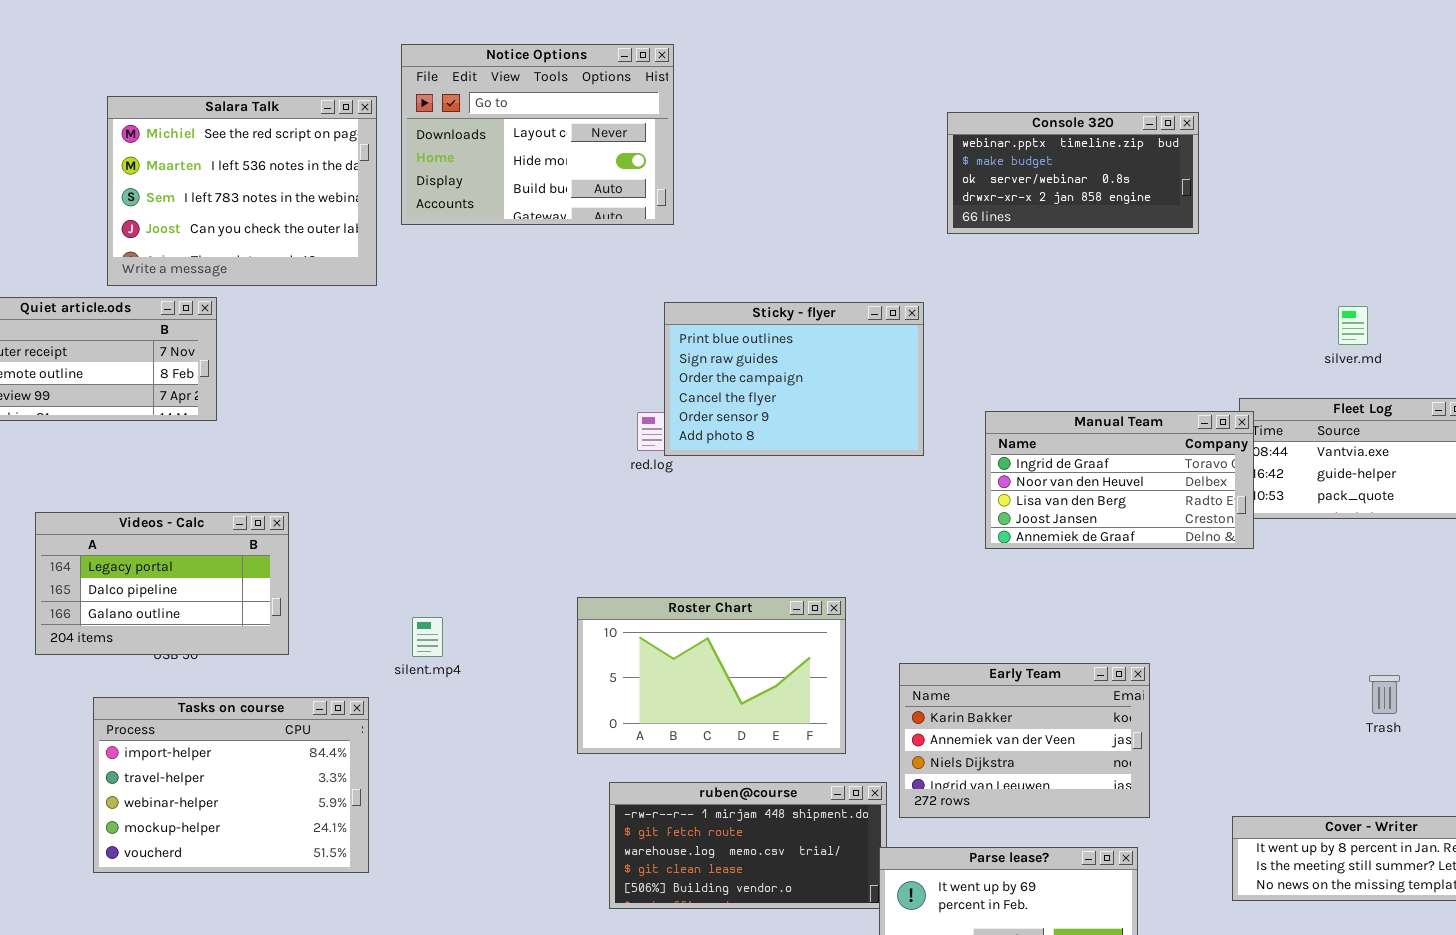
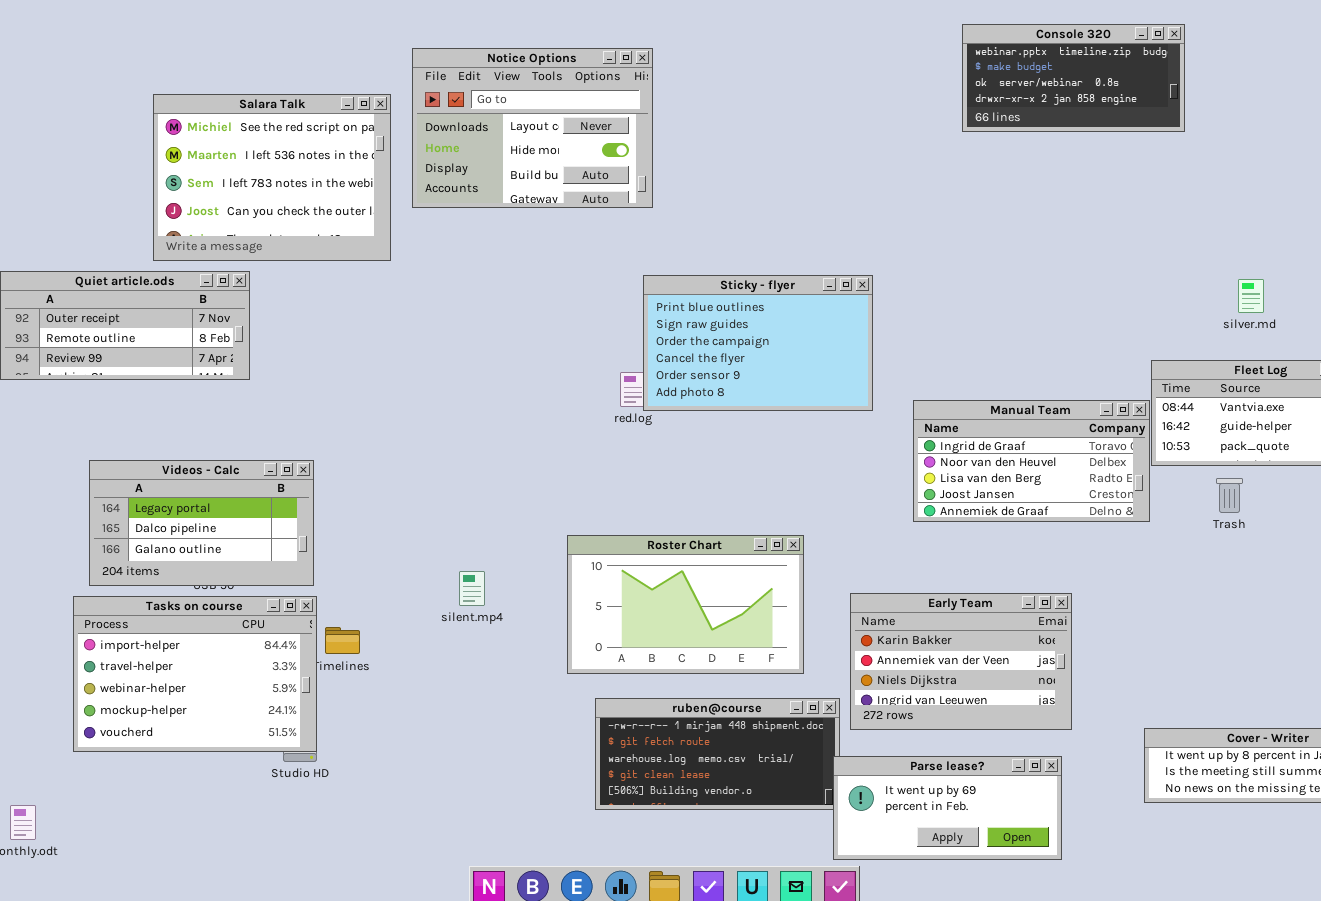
Console 320: [947,112,1199,234] -> [962,24,1185,132], moved
Manual Team: [985,411,1254,549] -> [913,400,1150,522], moved
silent.mp4: [412,617,443,657] -> [459,571,485,606], moved
Trash: [1369,675,1400,714] -> [1216,478,1243,513], moved
Tasks on course: [93,697,369,873] -> [73,596,317,752], moved

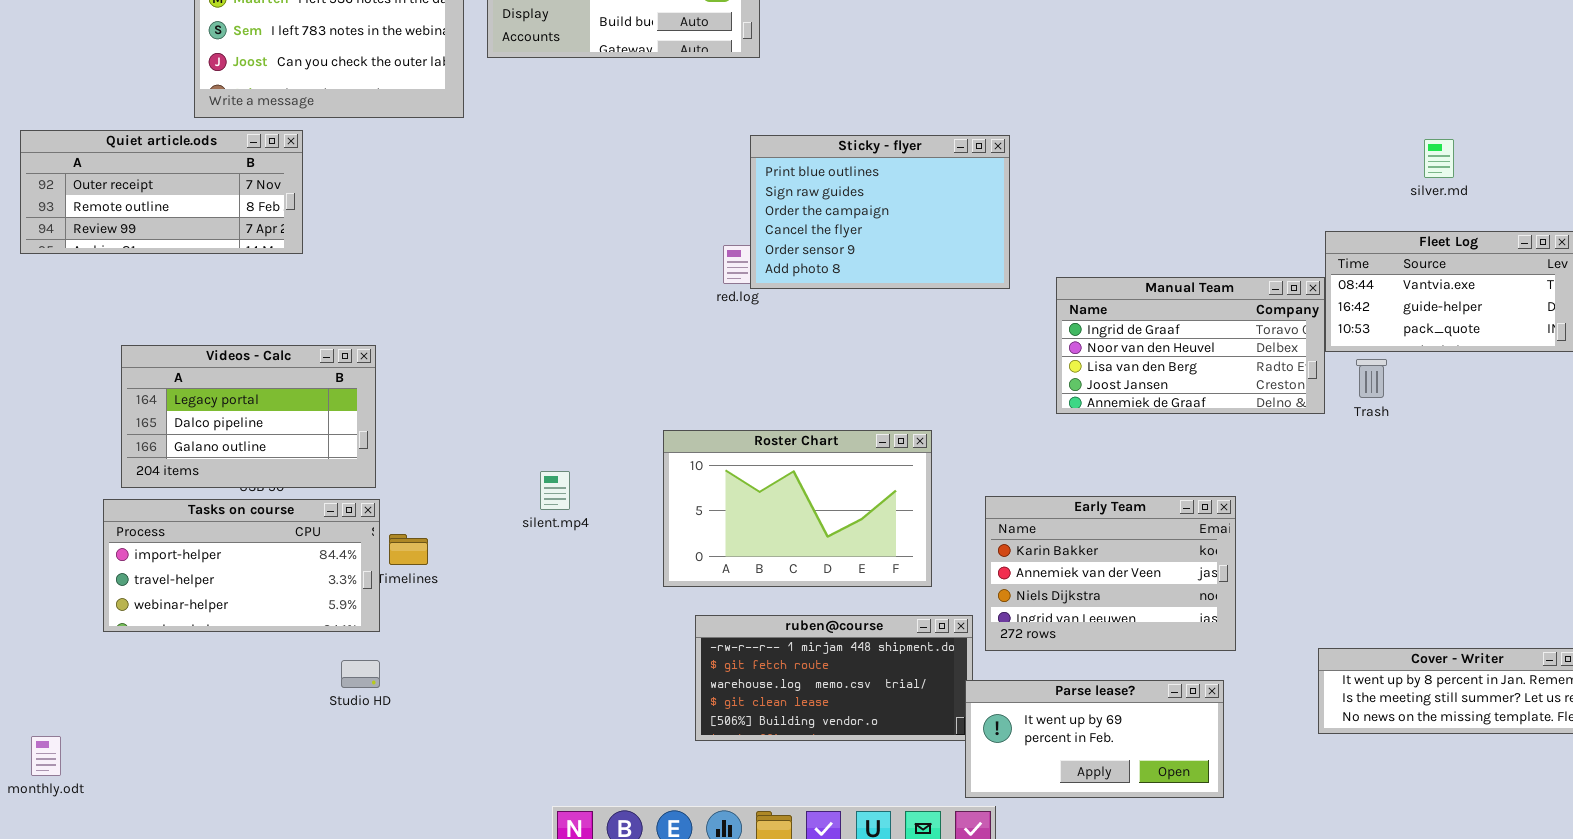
Trash: [1216,478,1243,513] -> [1356,359,1387,398], moved
Tasks on course: [73,596,317,752] -> [103,499,380,632], resized

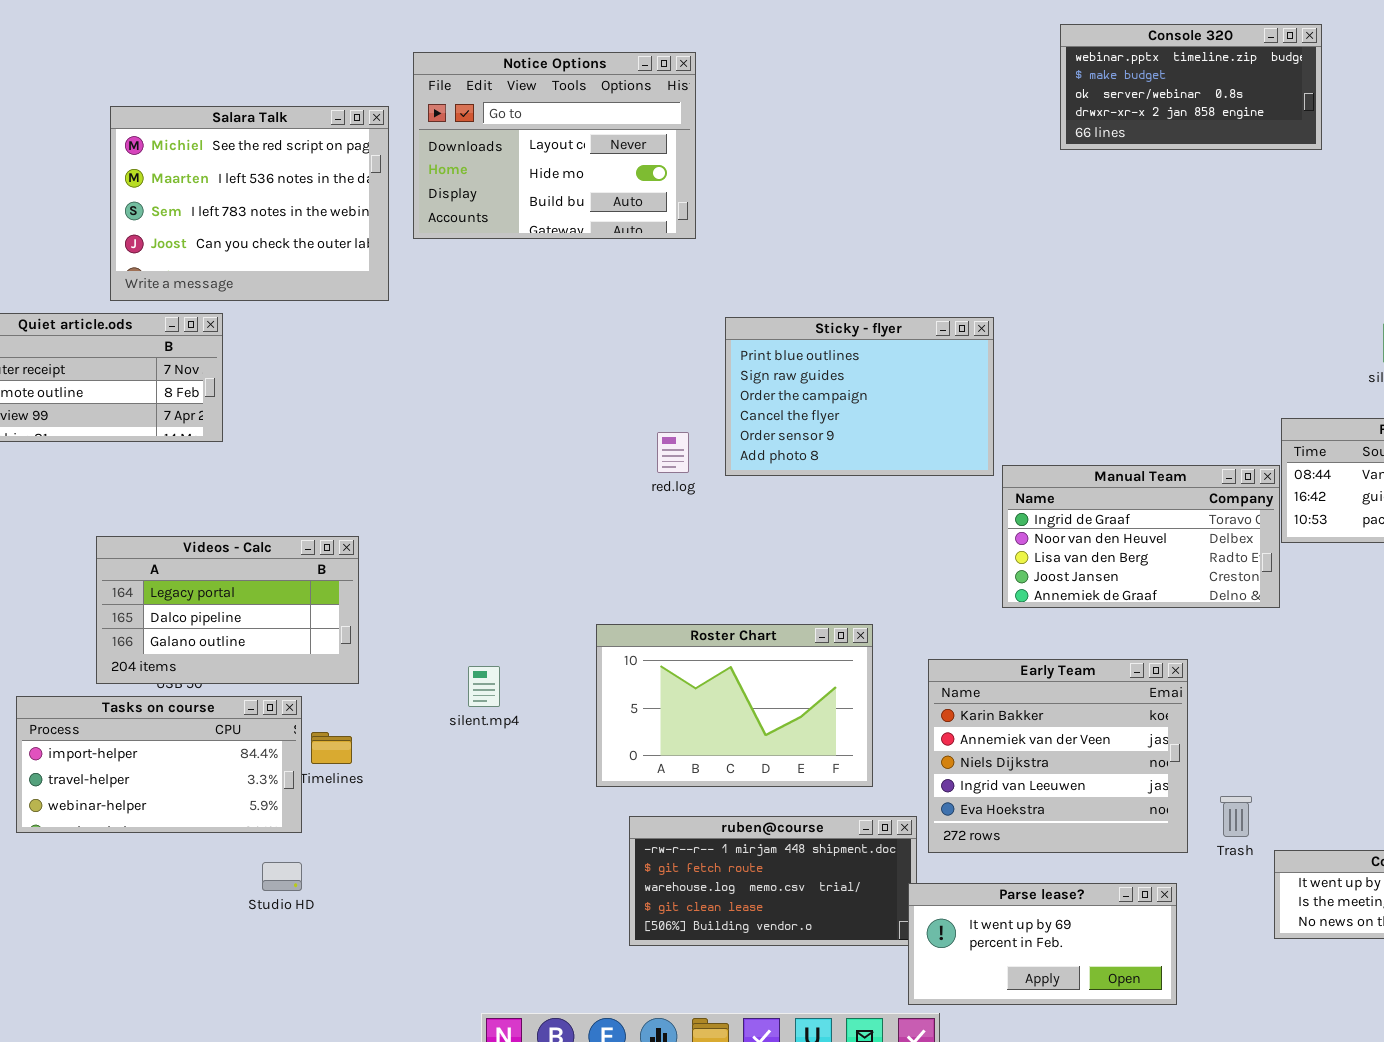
Sticky - flyer: [750,135,1010,289] -> [725,317,994,476], moved
Videos - Calc: [121,345,376,488] -> [96,536,359,684], moved
Trash: [1356,359,1387,398] -> [1220,796,1252,837], moved
Early Team: [985,496,1236,651] -> [928,659,1188,853], resized

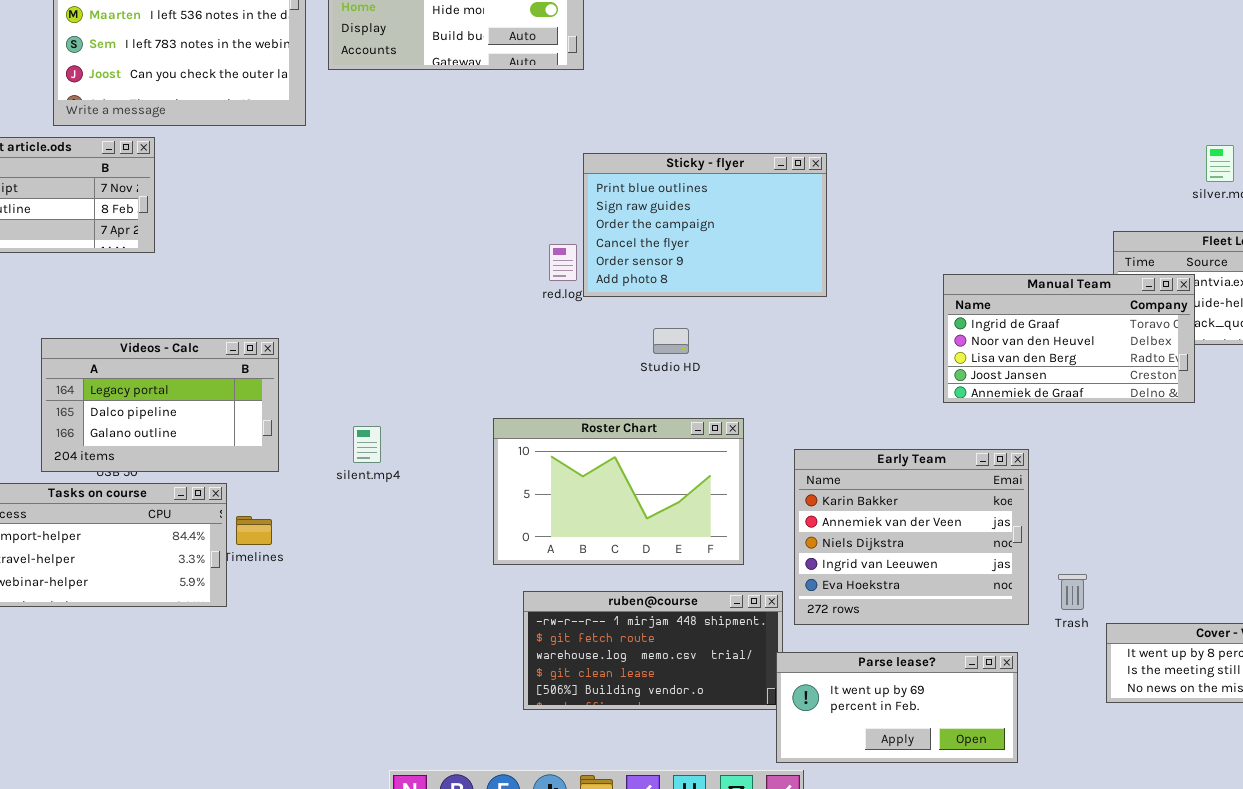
Sticky - flyer: [725,317,994,476] -> [583,153,827,297], moved
Manual Team: [1002,465,1280,608] -> [943,274,1195,403], moved
silent.mp4: [468,666,500,707] -> [353,426,381,463], moved
Studio HD: [262,862,302,891] -> [653,328,689,354], moved

